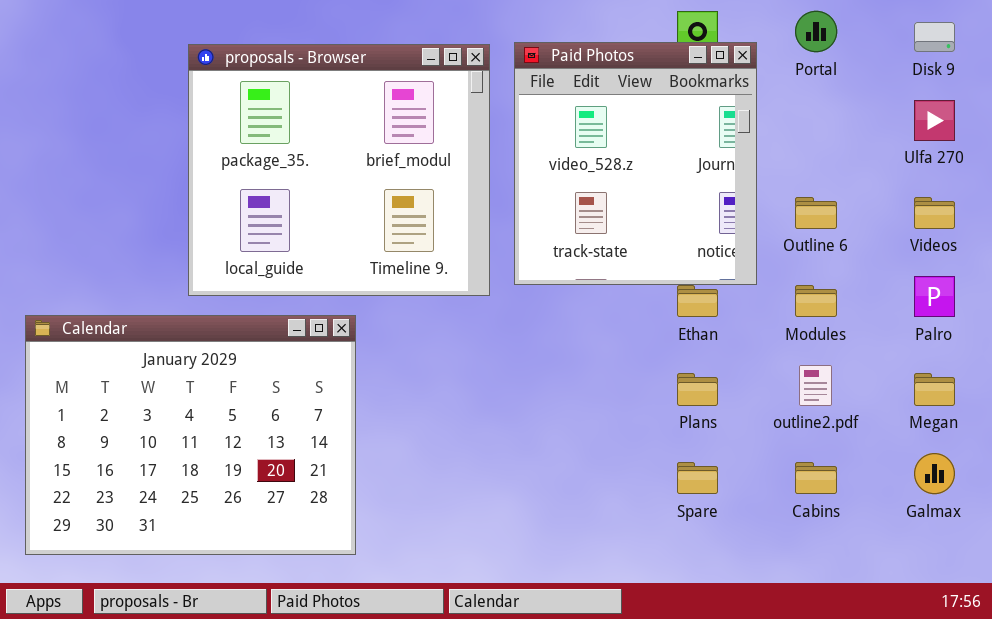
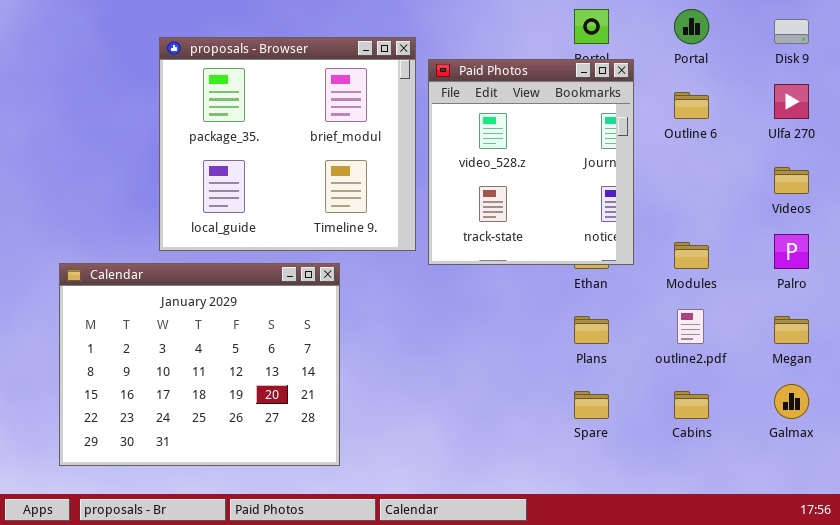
Paid Photos: [514,42,757,285] -> [428,59,634,265], moved
Outline 6: [795,197,837,229] -> [674,92,709,119], moved
Calendar: [25,315,356,555] -> [59,263,340,466], moved

